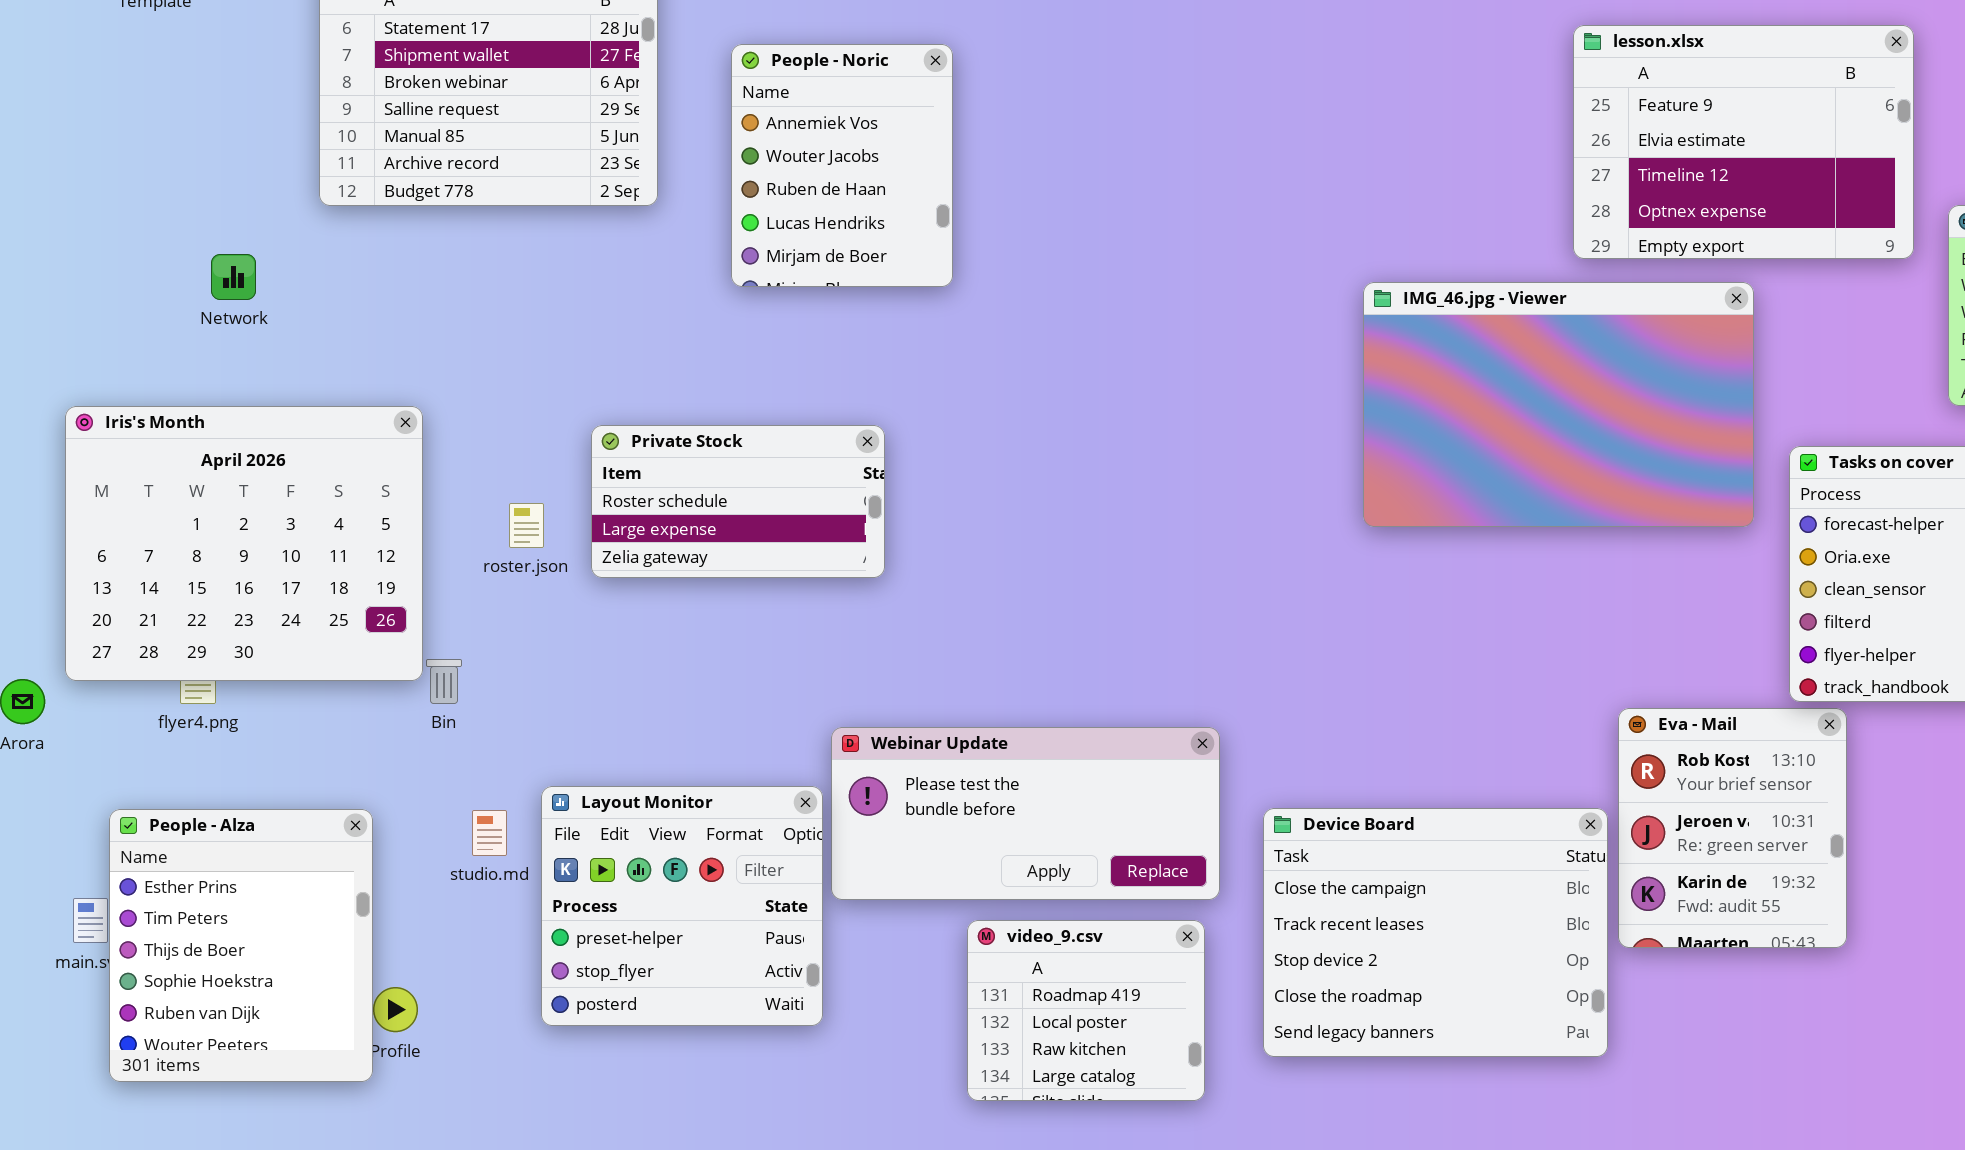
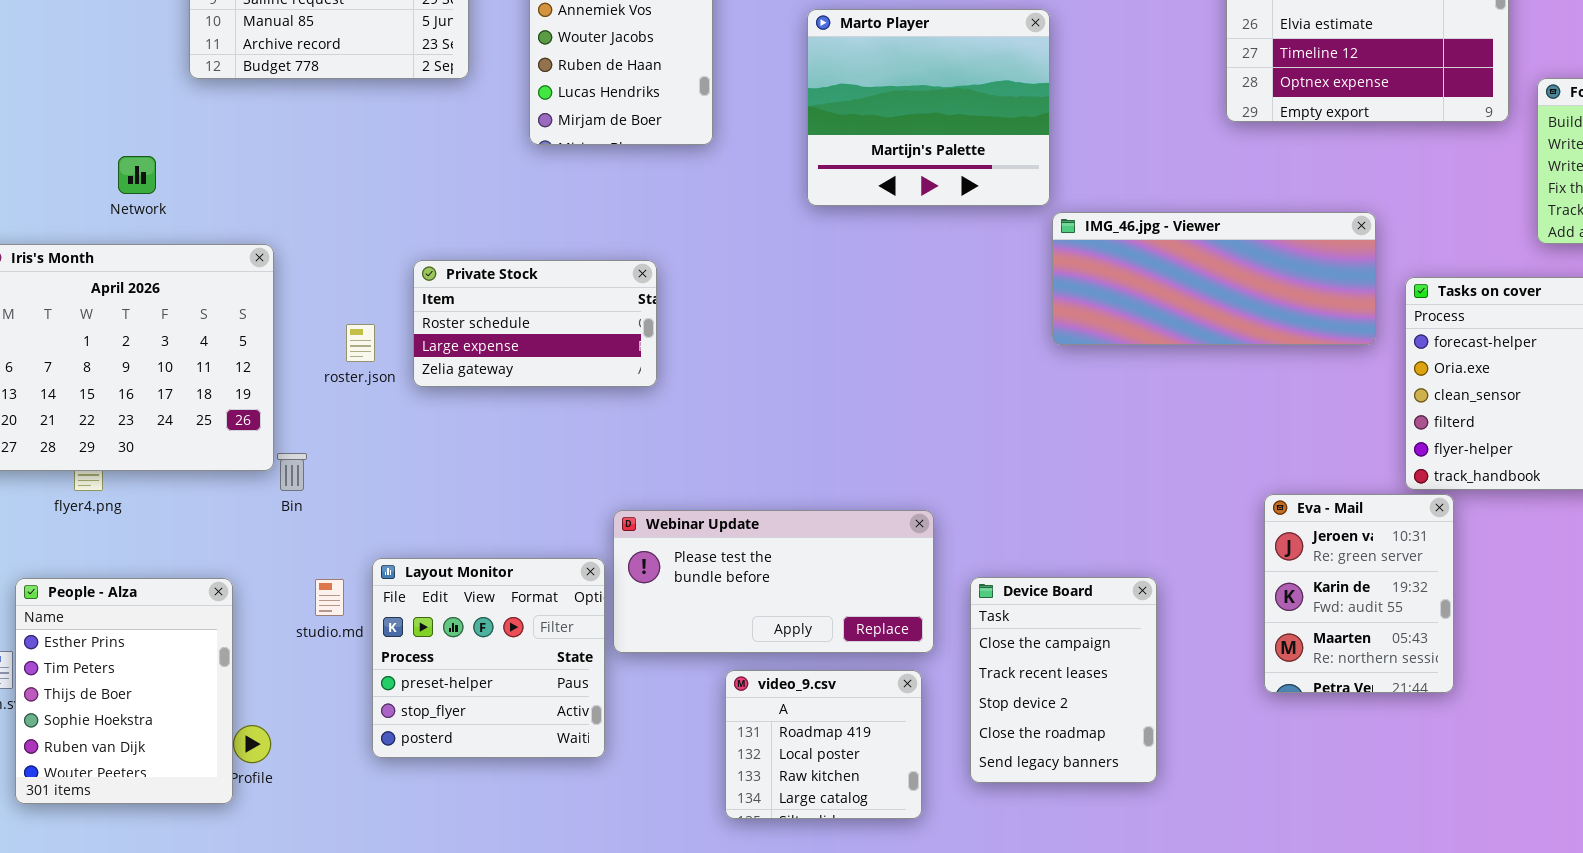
Marto Player: none -> [807,9,1050,206], opened
Network: [211,254,256,300] -> [118,156,156,194], moved
IMG_46.jpg - Viewer: [1363,282,1754,527] -> [1052,212,1376,345], resized
Eva - Mail: [1618,708,1847,948] -> [1264,494,1454,693], scrolled down 1 row
Device Board: [1263,808,1608,1057] -> [970,577,1157,783], resized

